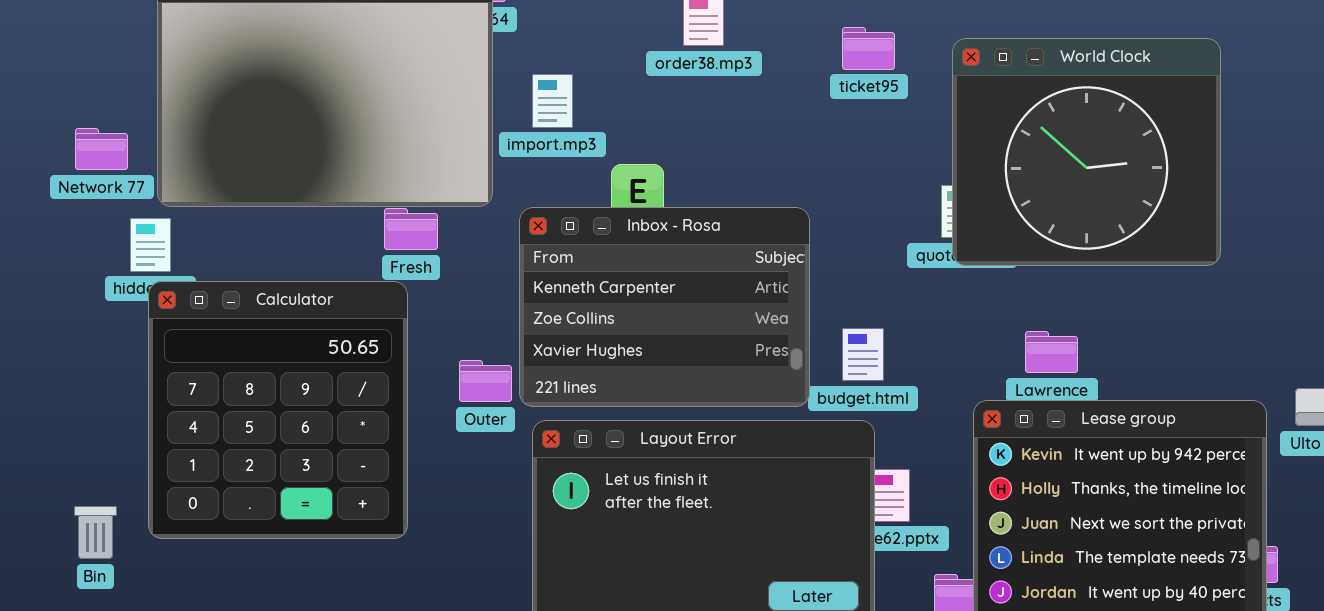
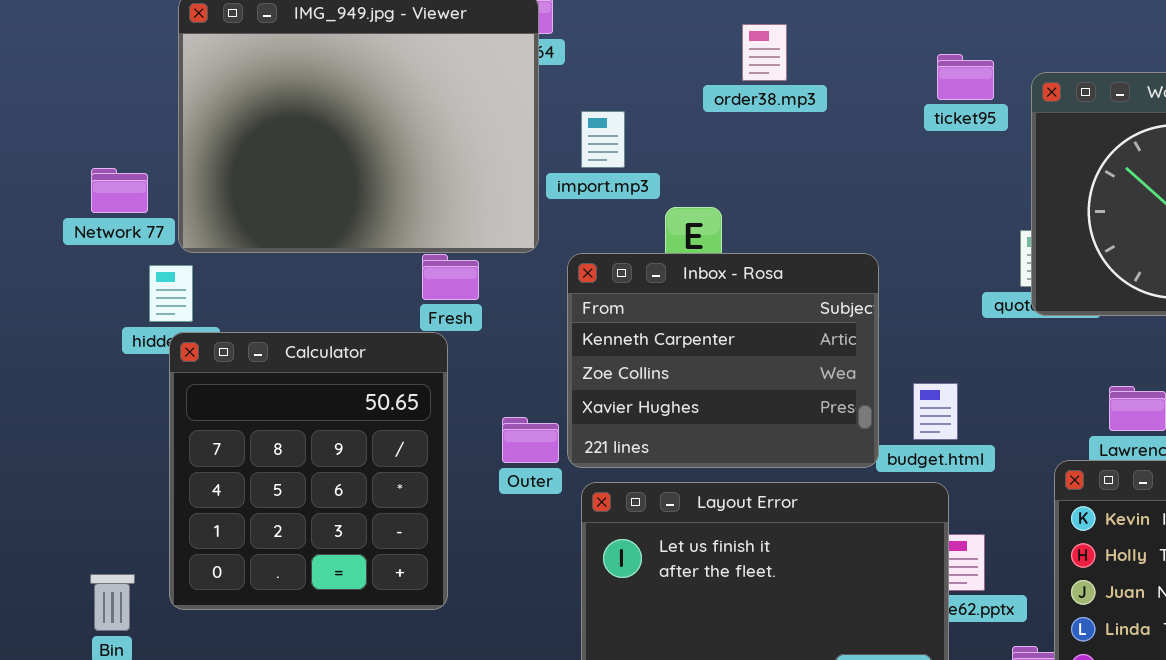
ticket95: [842,27,895,70] -> [937,54,994,100], moved

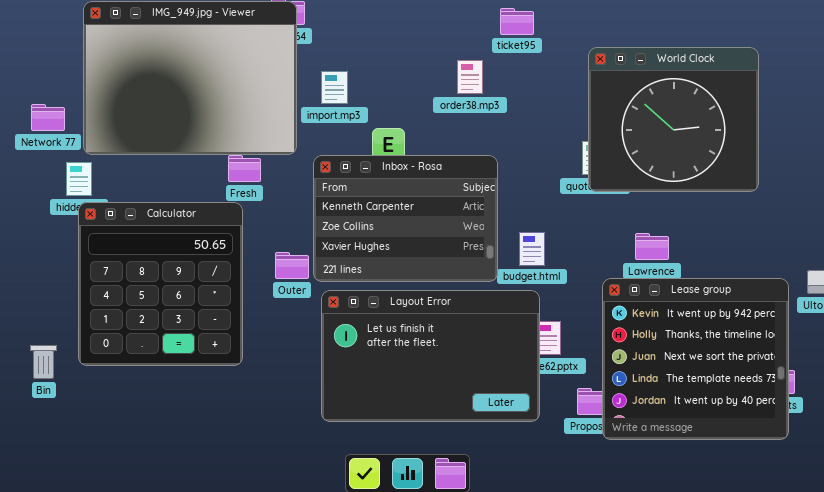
order38.mp3: [742,24,787,81] -> [457,60,483,94], moved
ticket95: [937,54,994,100] -> [500,8,534,35], moved

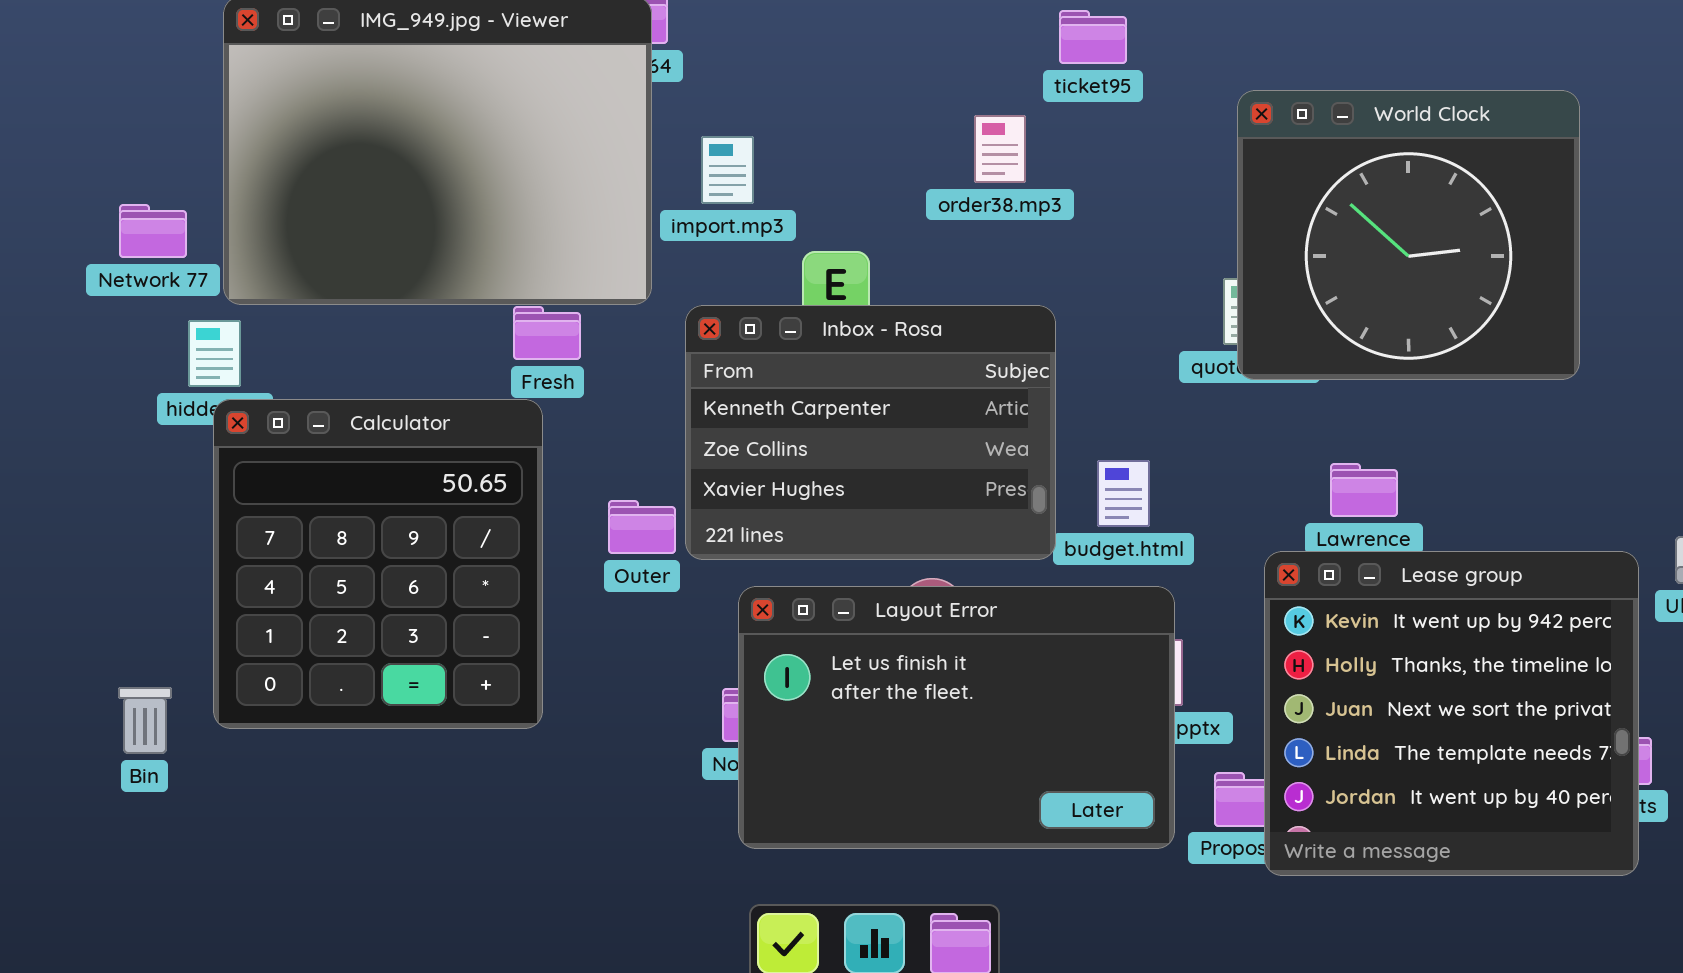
Layout Error: [321,290,540,422] -> [738,586,1175,849], moved

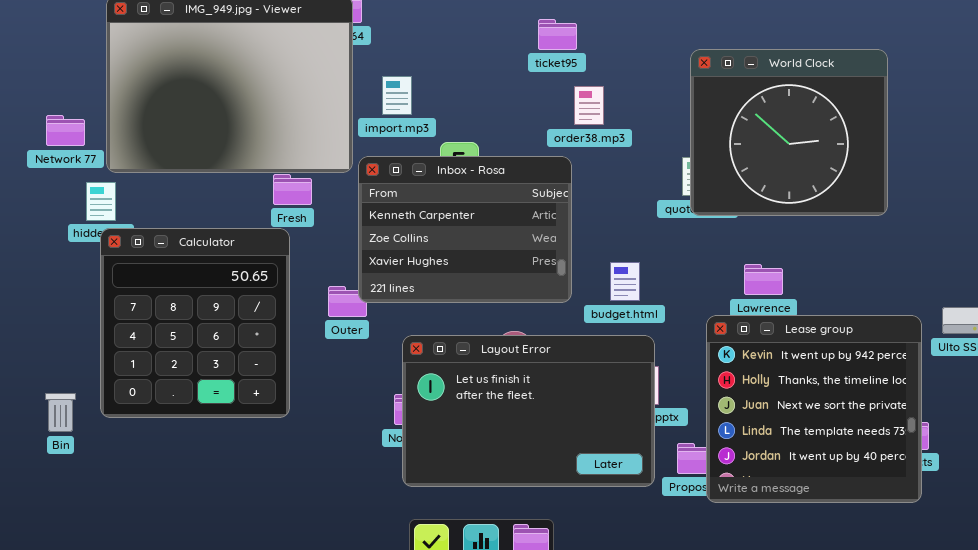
ticket95: [1059,10,1127,64] -> [538,19,577,50], moved
order38.mp3: [974,115,1026,183] -> [574,86,604,125], moved
Inbox - Rosa: [685,305,1056,560] -> [358,156,572,303], moved

